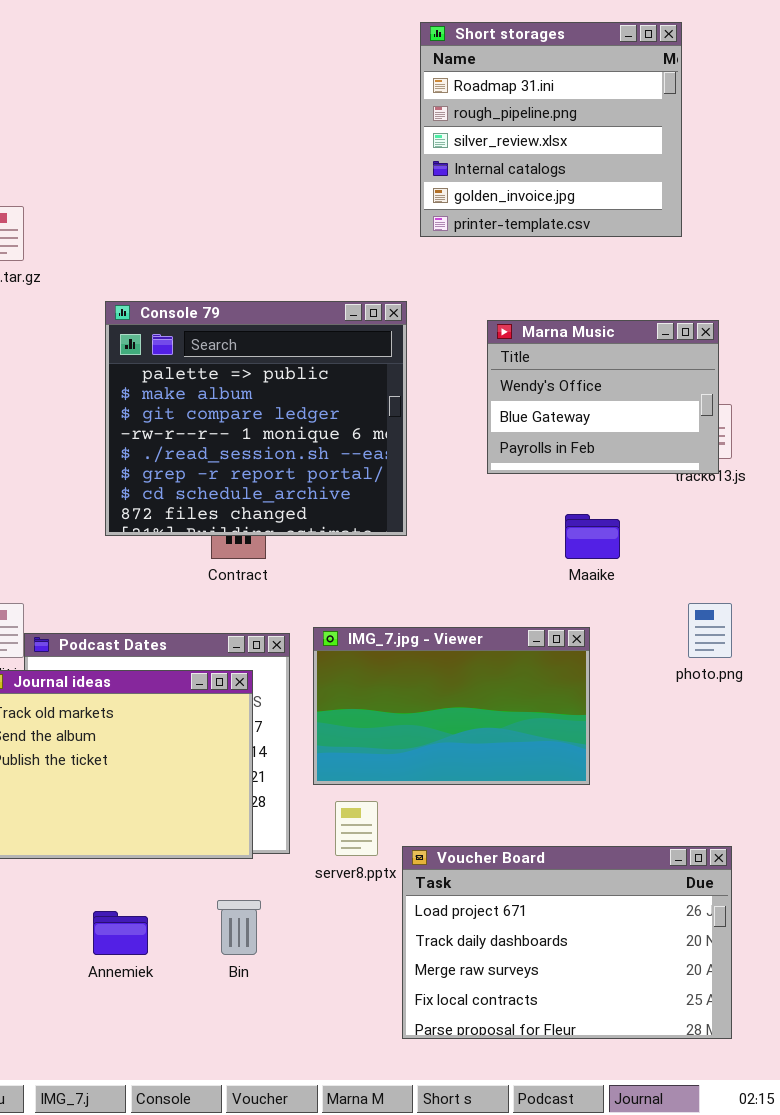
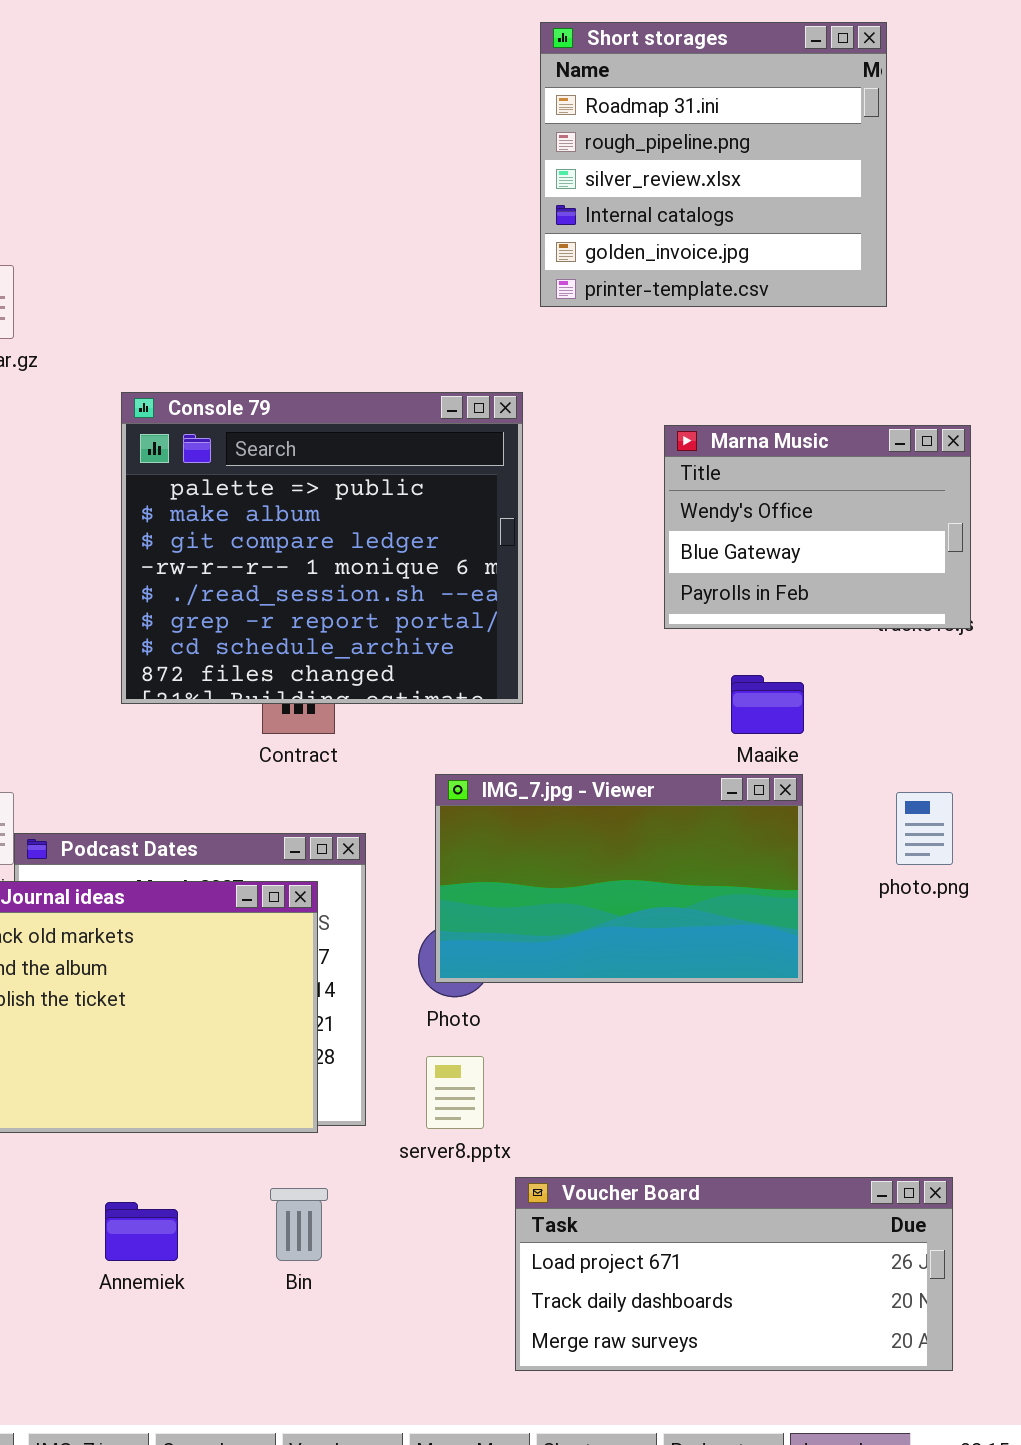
Marna Music: [487,320,719,474] -> [664,425,971,629], moved
IMG_7.jpg - Viewer: [313,627,590,785] -> [435,774,803,983], moved
Voucher Board: [402,846,732,1039] -> [515,1177,953,1371], resized

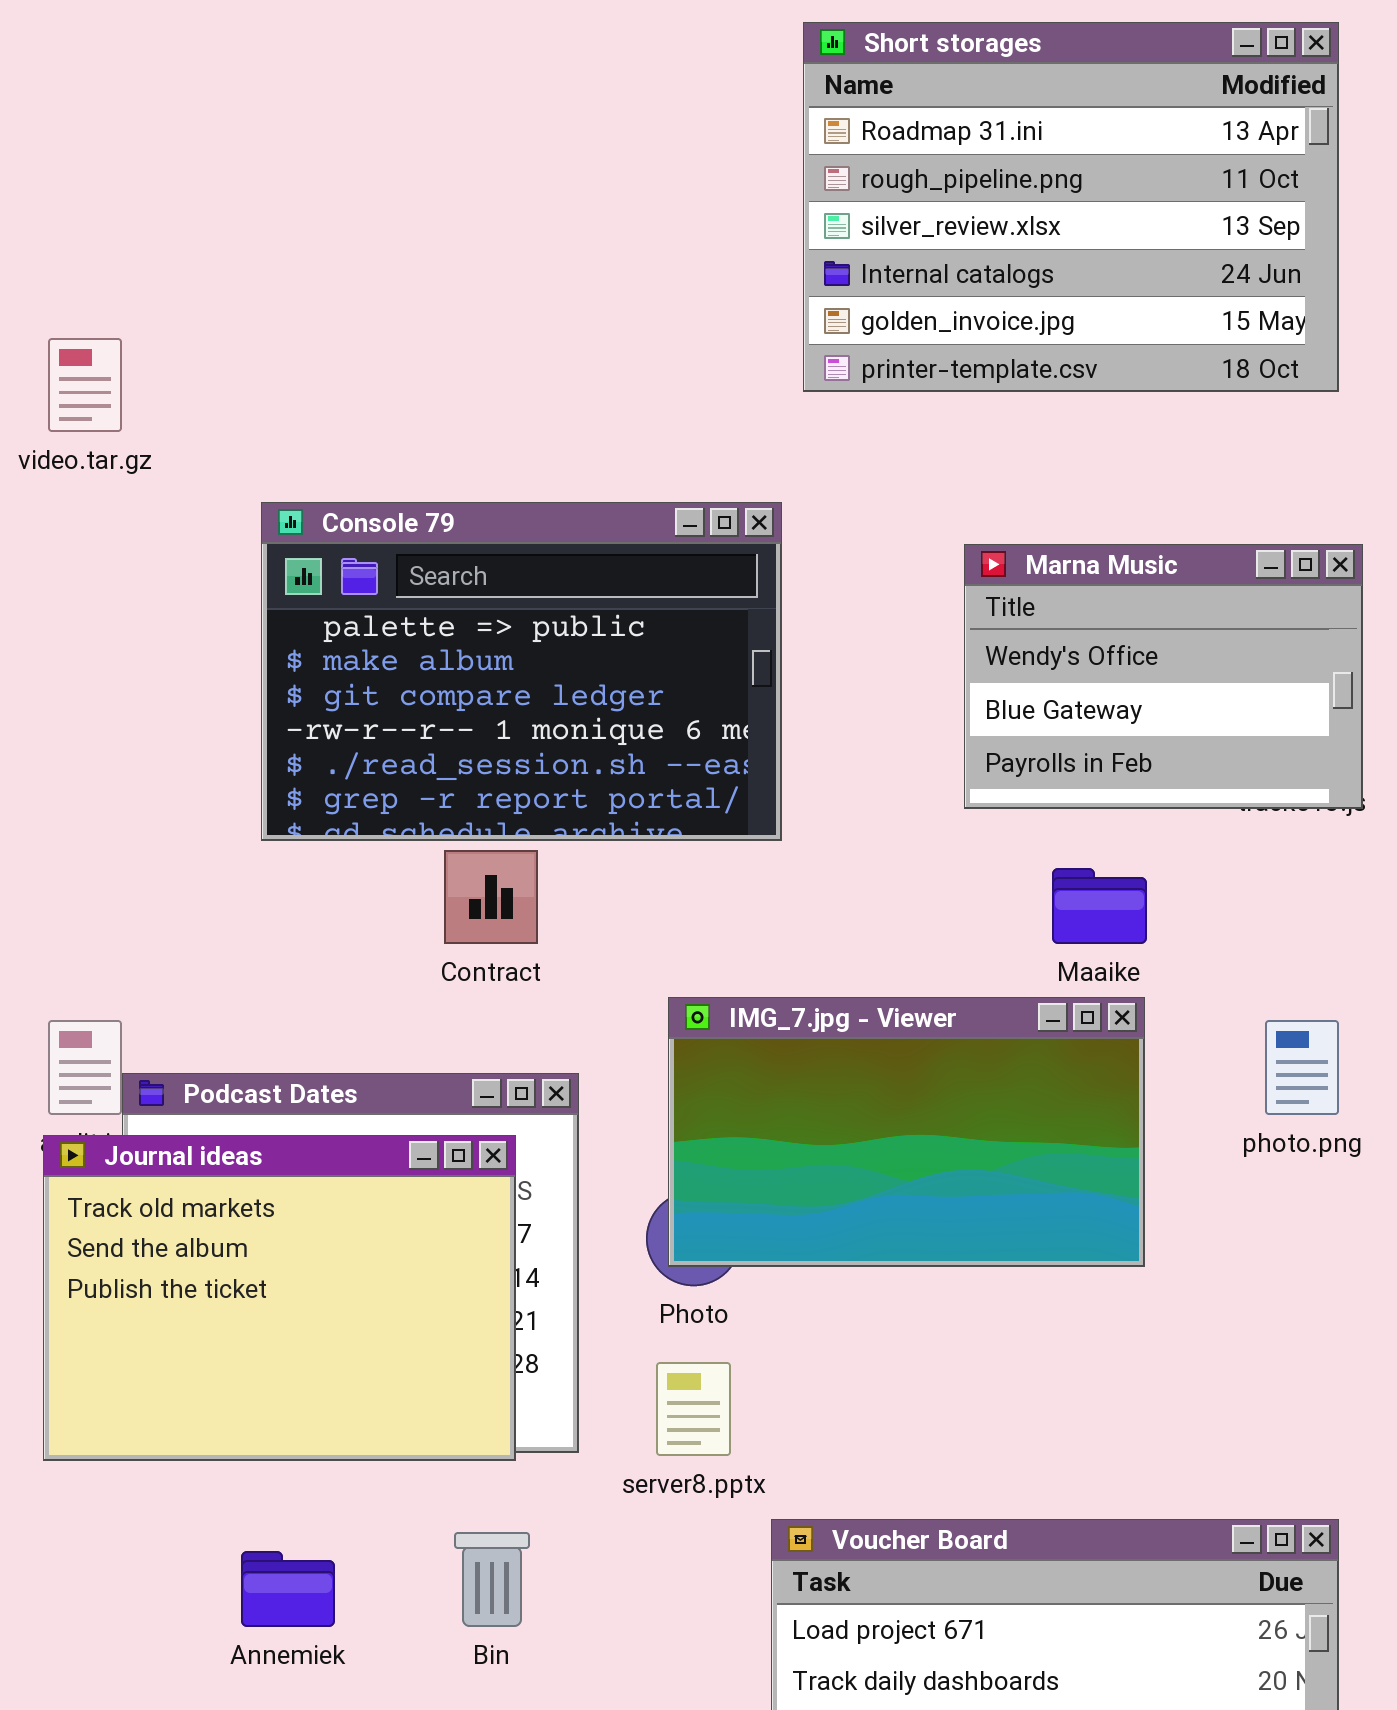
Short storages: [540,22,887,307] -> [803,22,1339,392], resized
Console 79: [121,392,523,704] -> [261,502,782,841], resized

